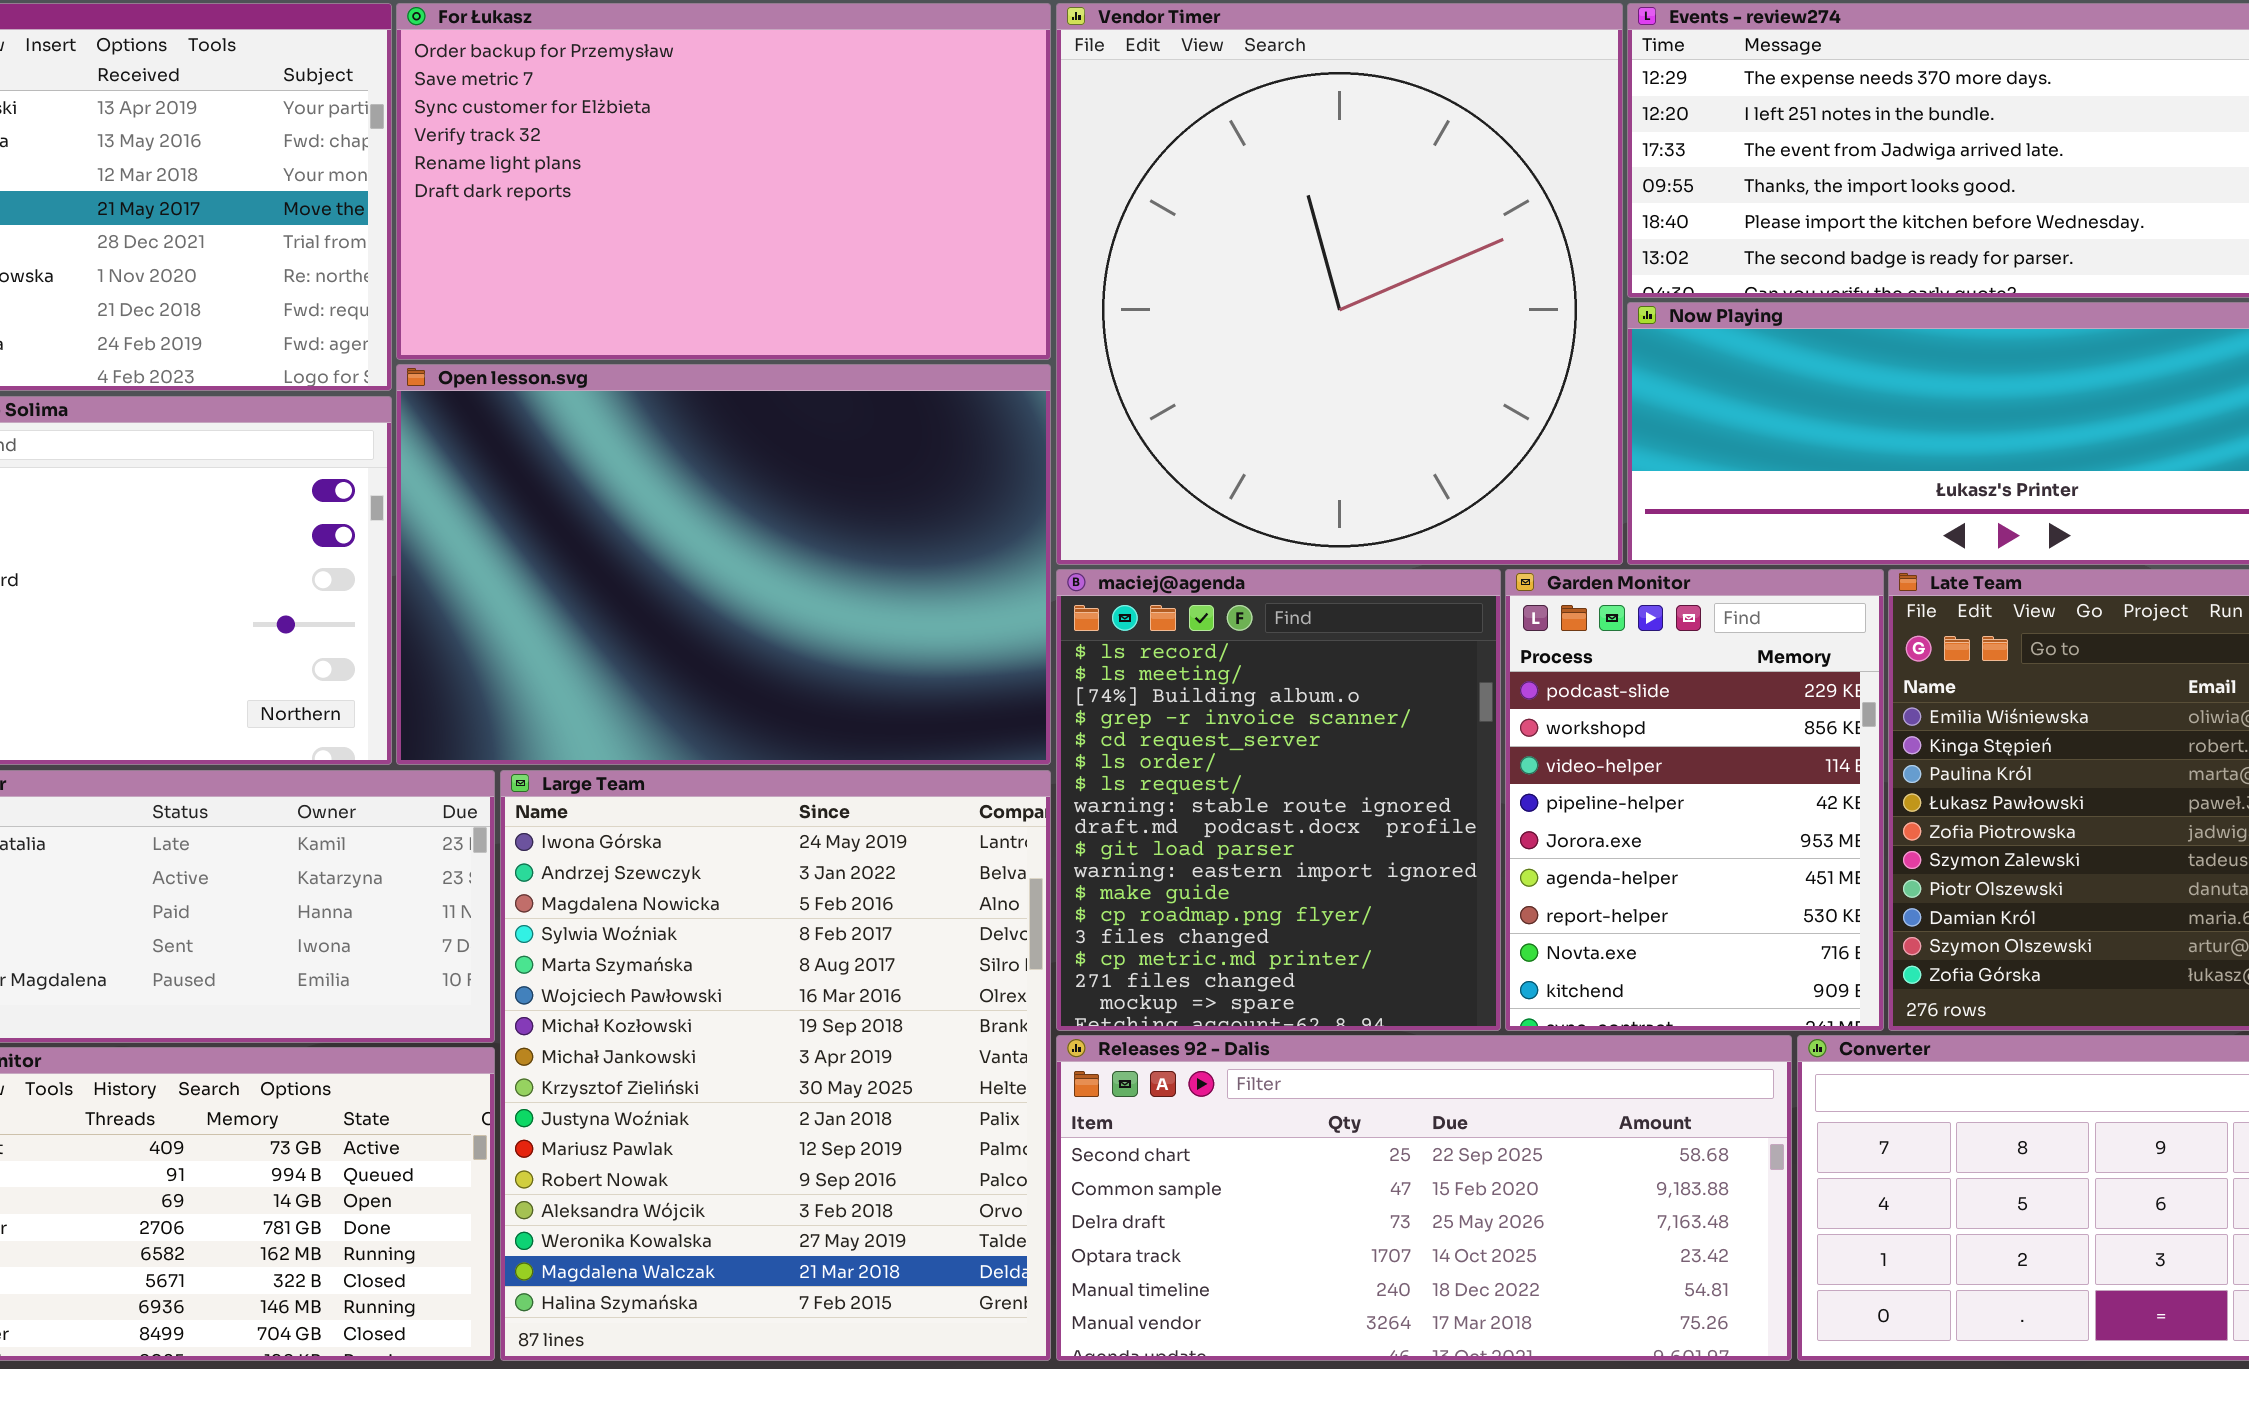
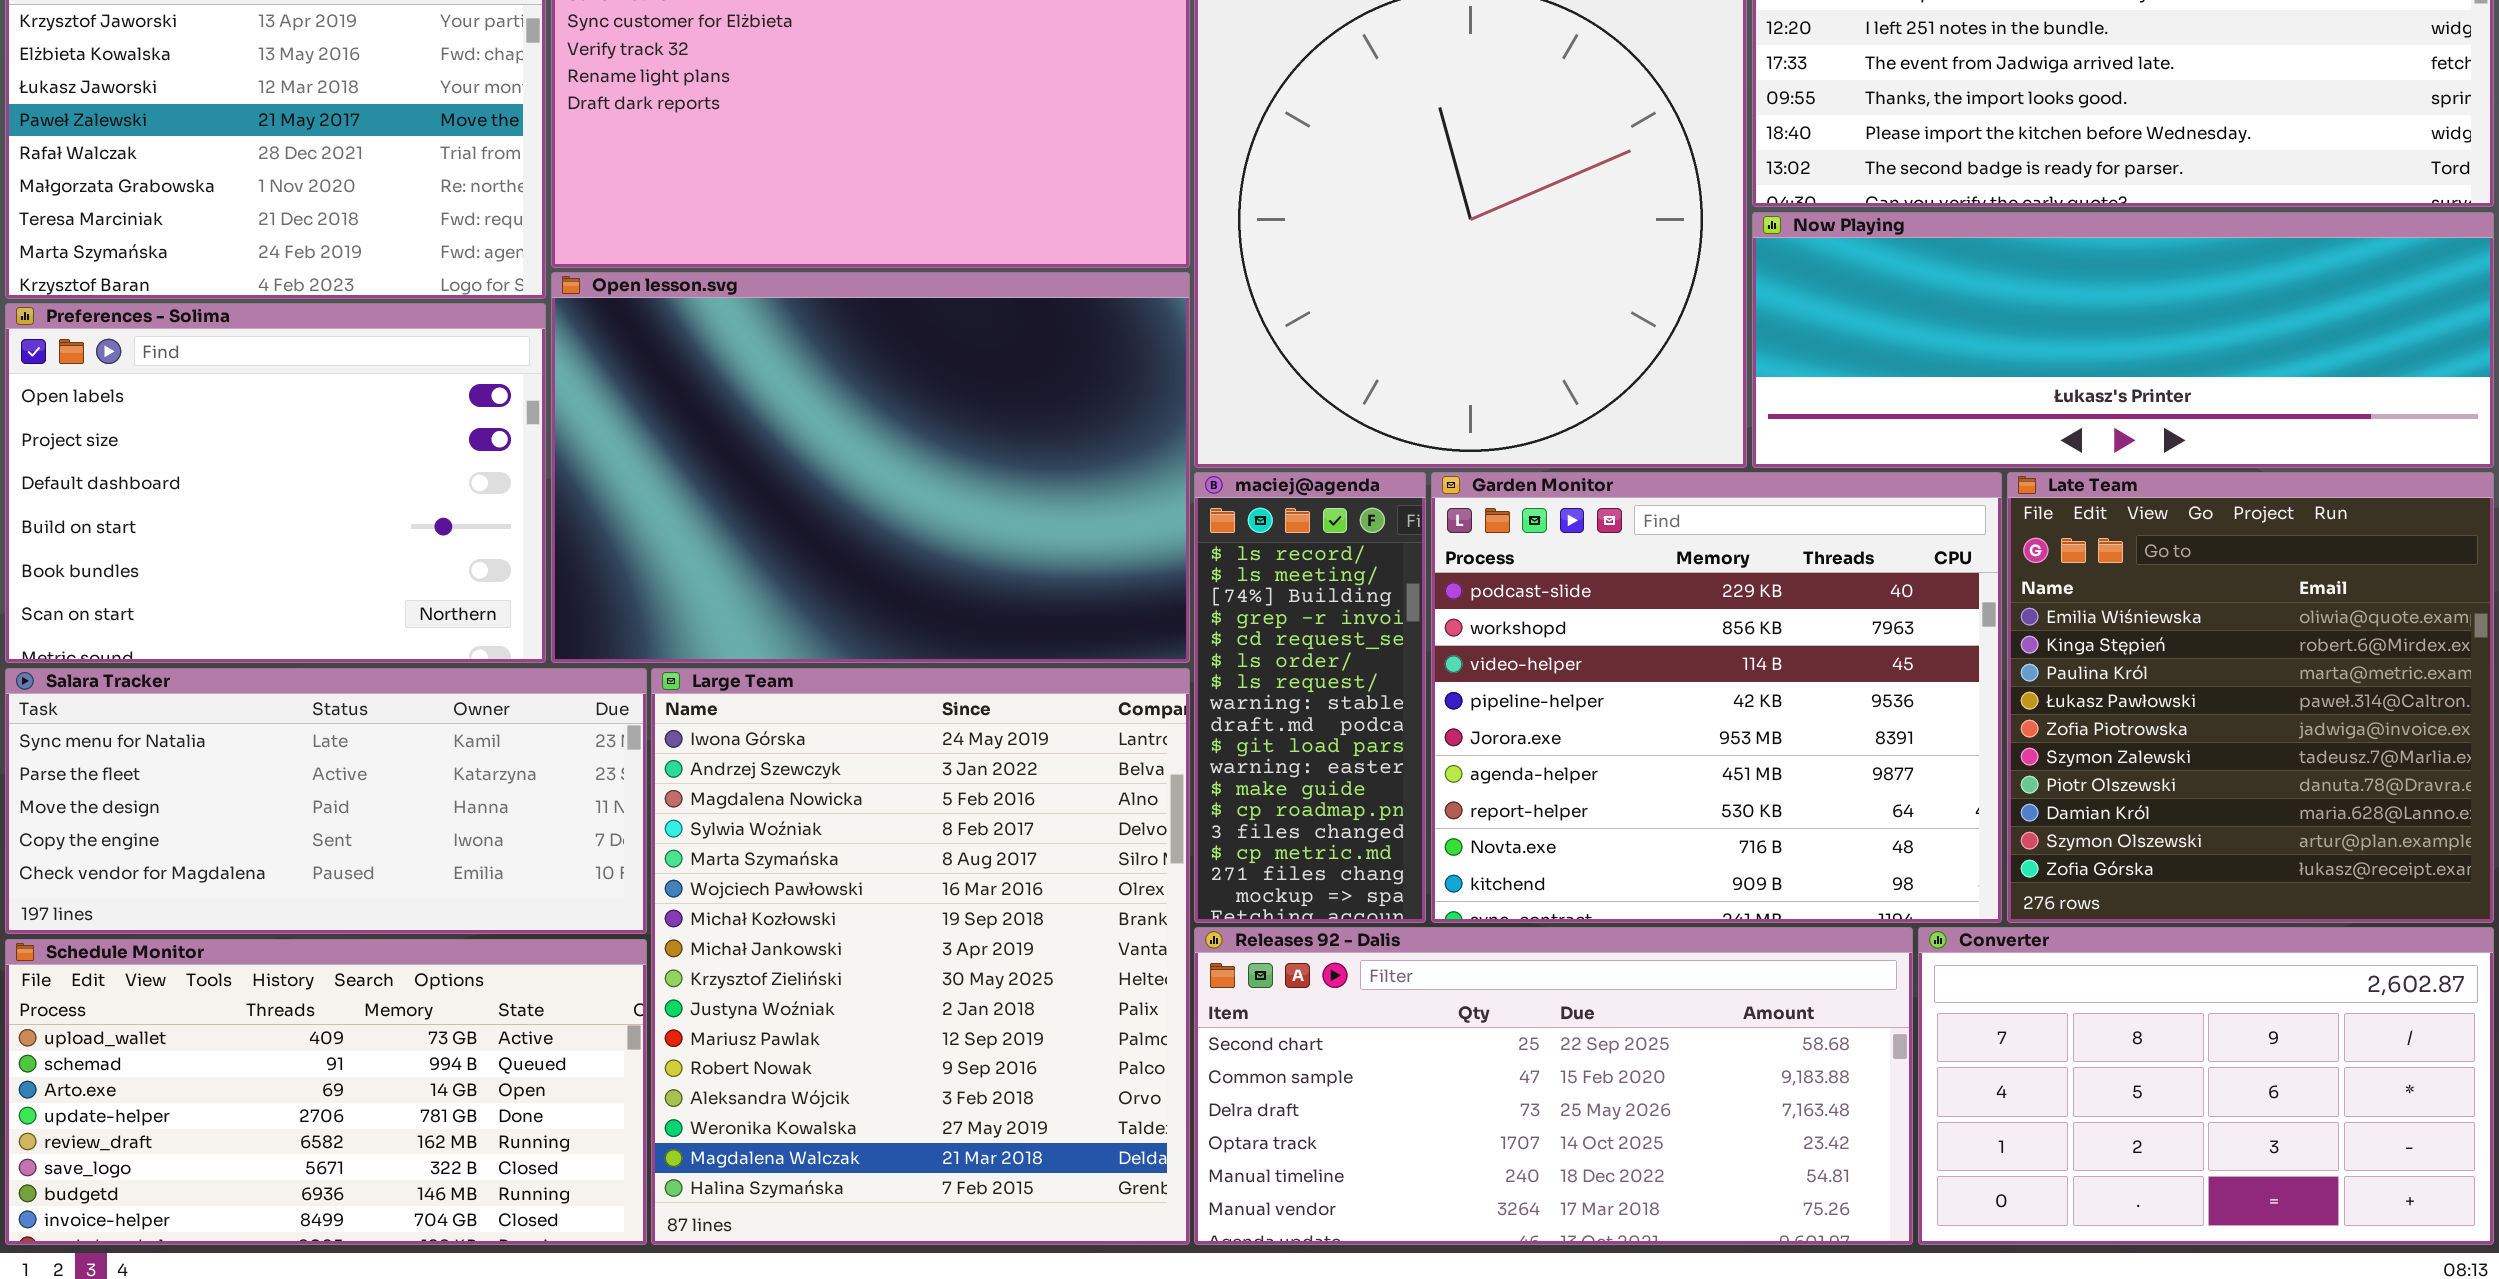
maciej@agenda: [1056,569,1501,1031] -> [1194,472,1426,923], resized
Garden Monitor: [1505,569,1884,1031] -> [1431,472,2002,923], resized

